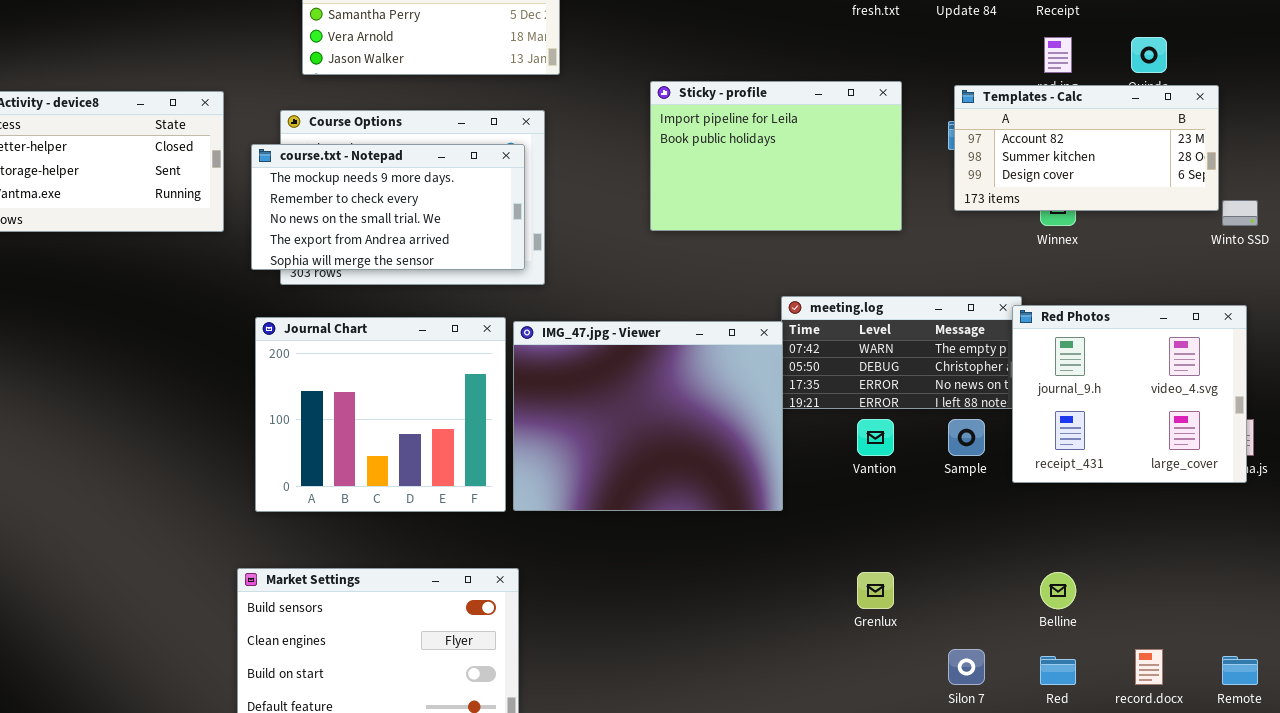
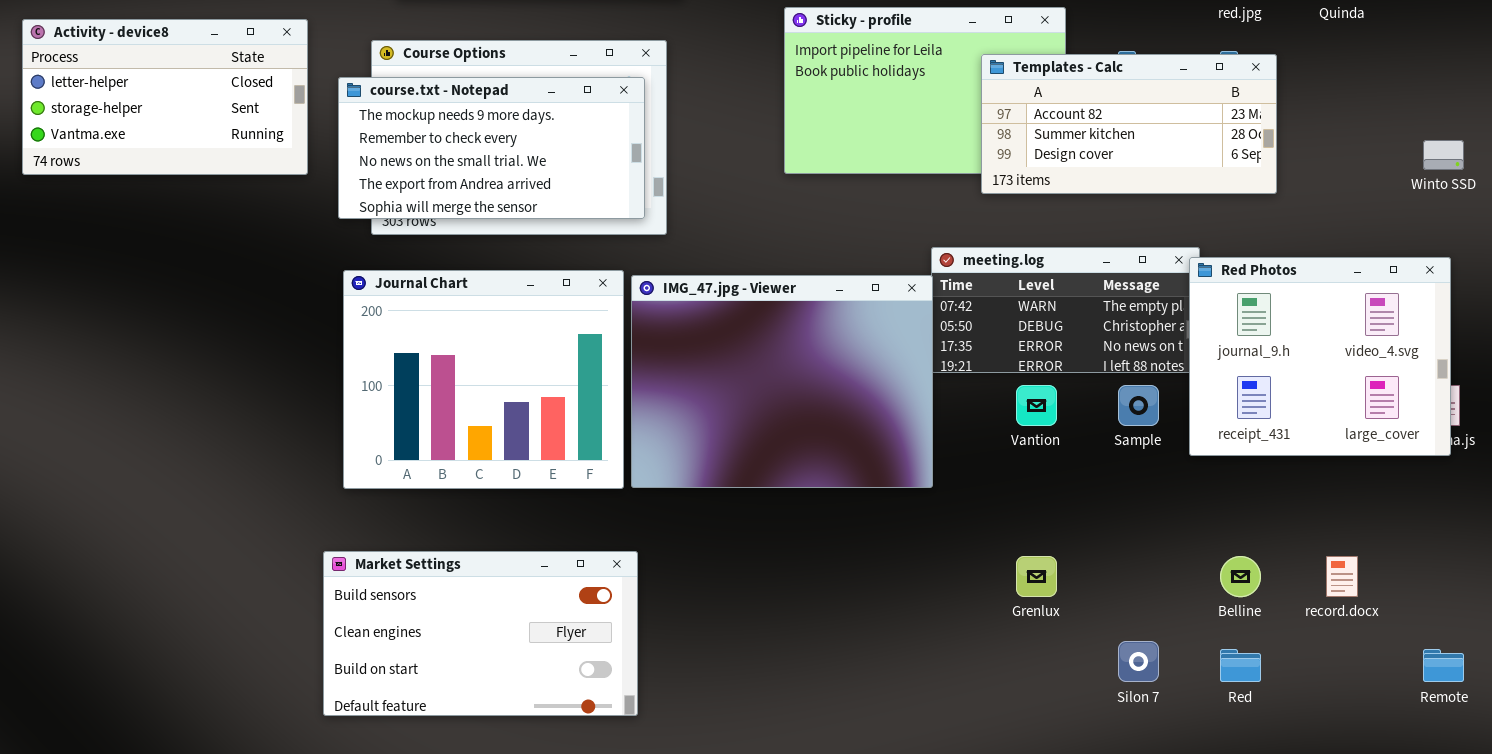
Templates - Calc: [954,85,1219,211] -> [981,54,1277,194], moved
record.docx: [1135,649,1163,685] -> [1326,556,1358,597], moved

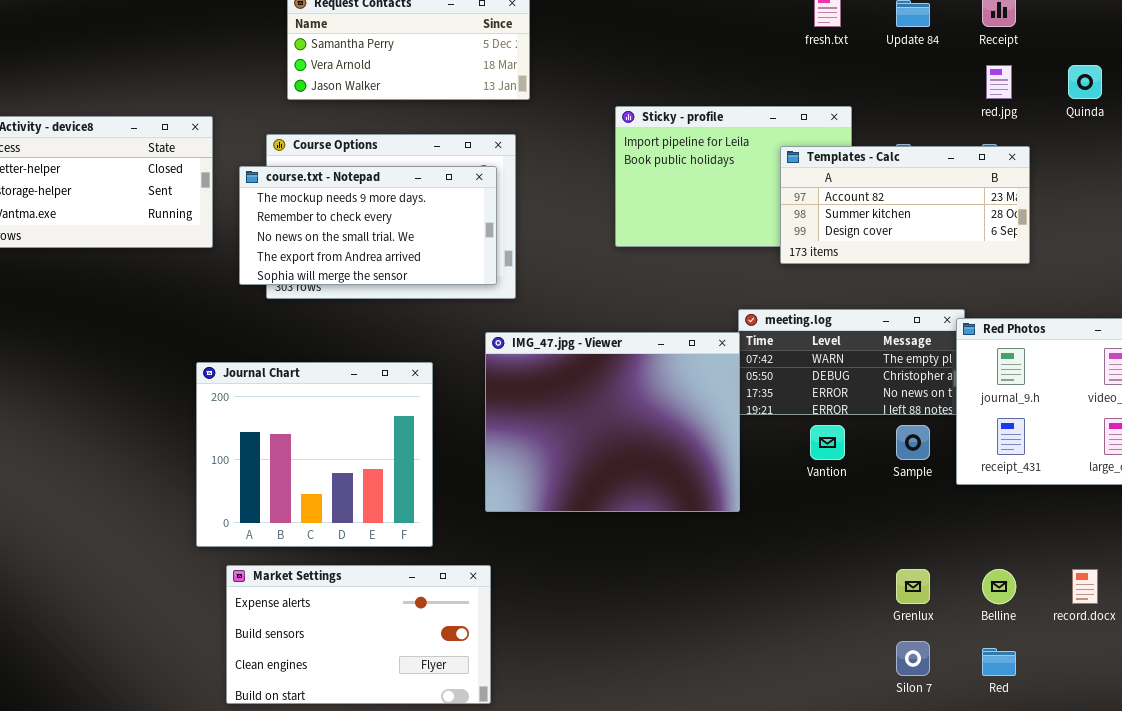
Journal Chart: [343,270,624,489] -> [196,362,433,547], moved
Market Settings: [323,551,638,716] -> [226,565,491,704], scrolled up 1 row
Grenlux: [1016,556,1057,597] -> [896,569,930,604], moved

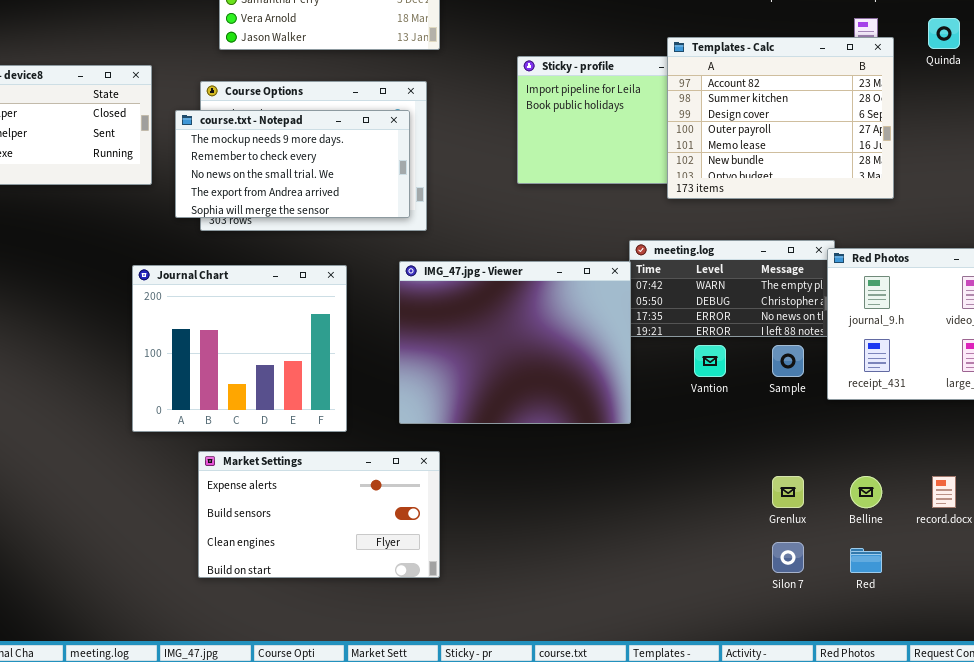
Templates - Calc: [780,146,1030,264] -> [667,37,894,199], resized
Journal Chart: [196,362,433,547] -> [132,265,347,432], moved
Market Settings: [226,565,491,704] -> [198,451,440,578], moved

